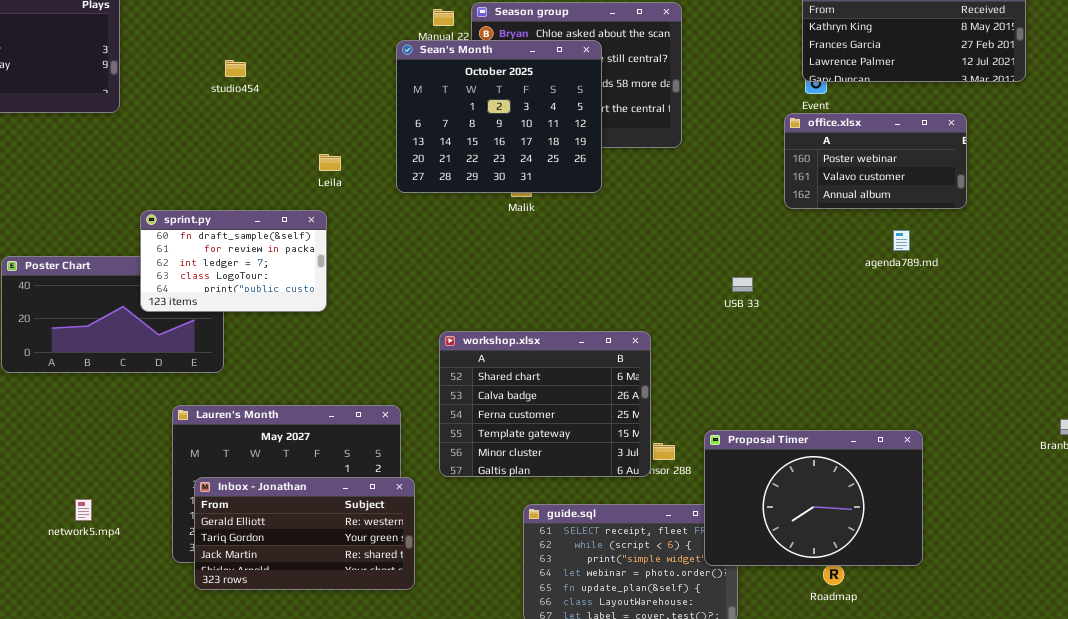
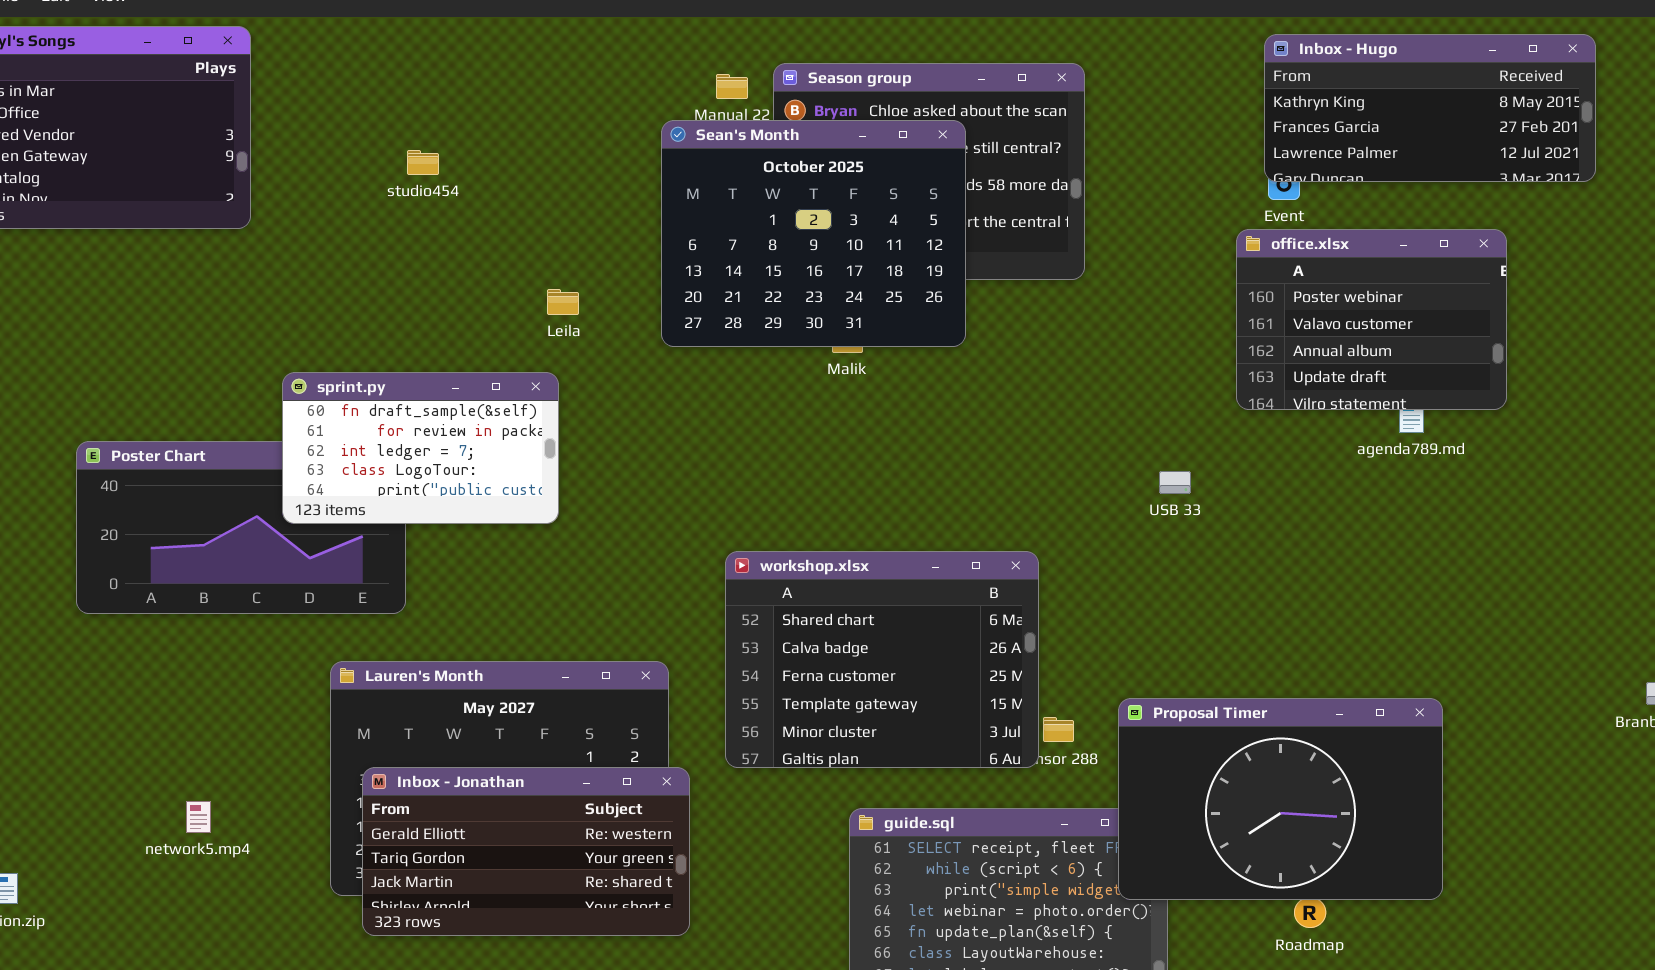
office.xlsx: [784,113,967,209] -> [1236,229,1507,410], resized

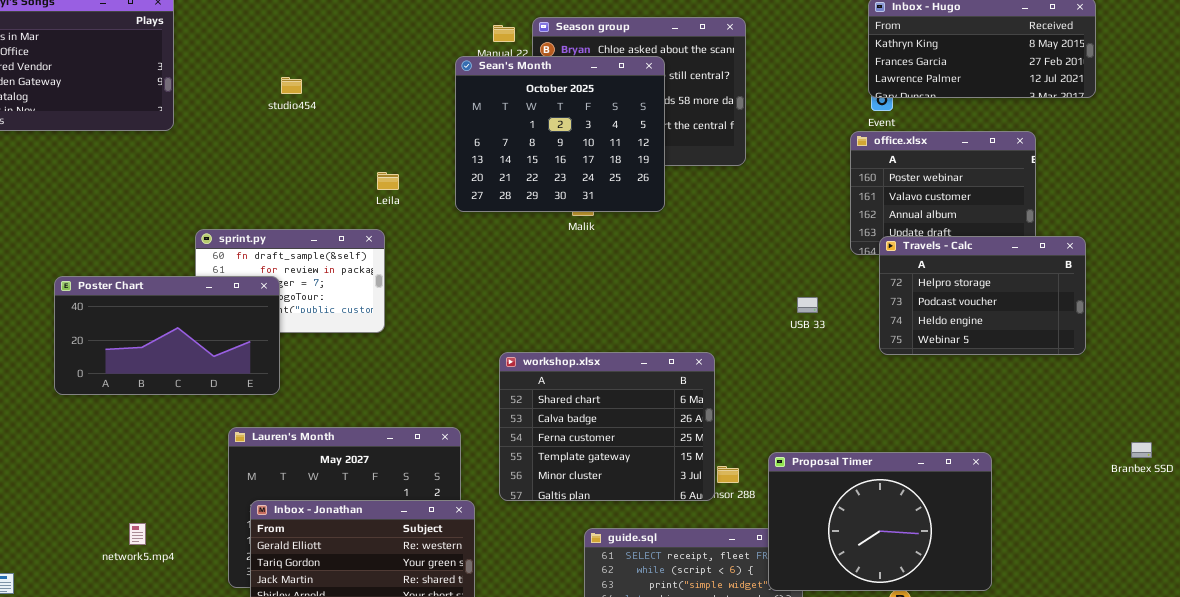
Travels - Calc: none -> [879,236,1086,355], opened
Poster Chart: [76,441,406,614] -> [54,276,280,395], raised

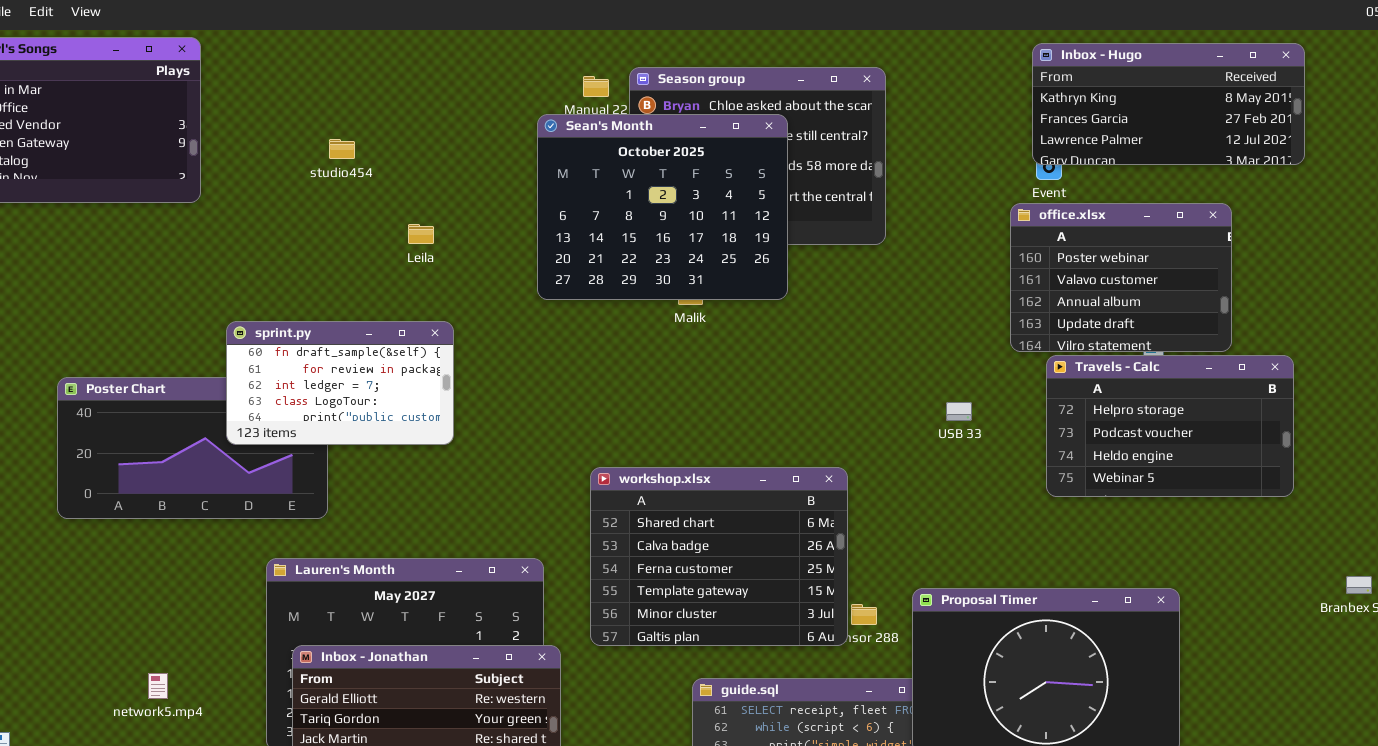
Leila: [377,172,399,190] -> [408,224,434,244], moved
sprint.py: [195,229,385,333] -> [226,321,454,445], raised
Travels - Calc: [879,236,1086,355] -> [1046,355,1294,497], moved

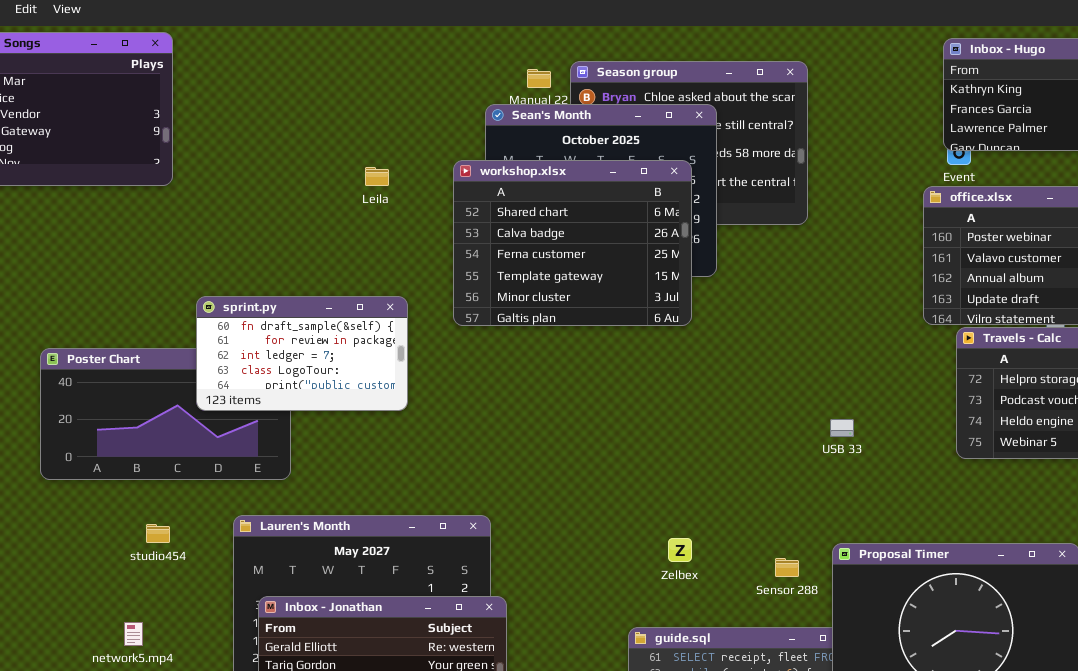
studio454: [329,139,355,159] -> [146,524,170,543], moved
Leila: [408,224,434,244] -> [365,167,389,186], moved
USB 33: [946,402,972,421] -> [830,419,854,437], moved
workshop.xlsx: [590,467,848,646] -> [453,160,692,326], moved

